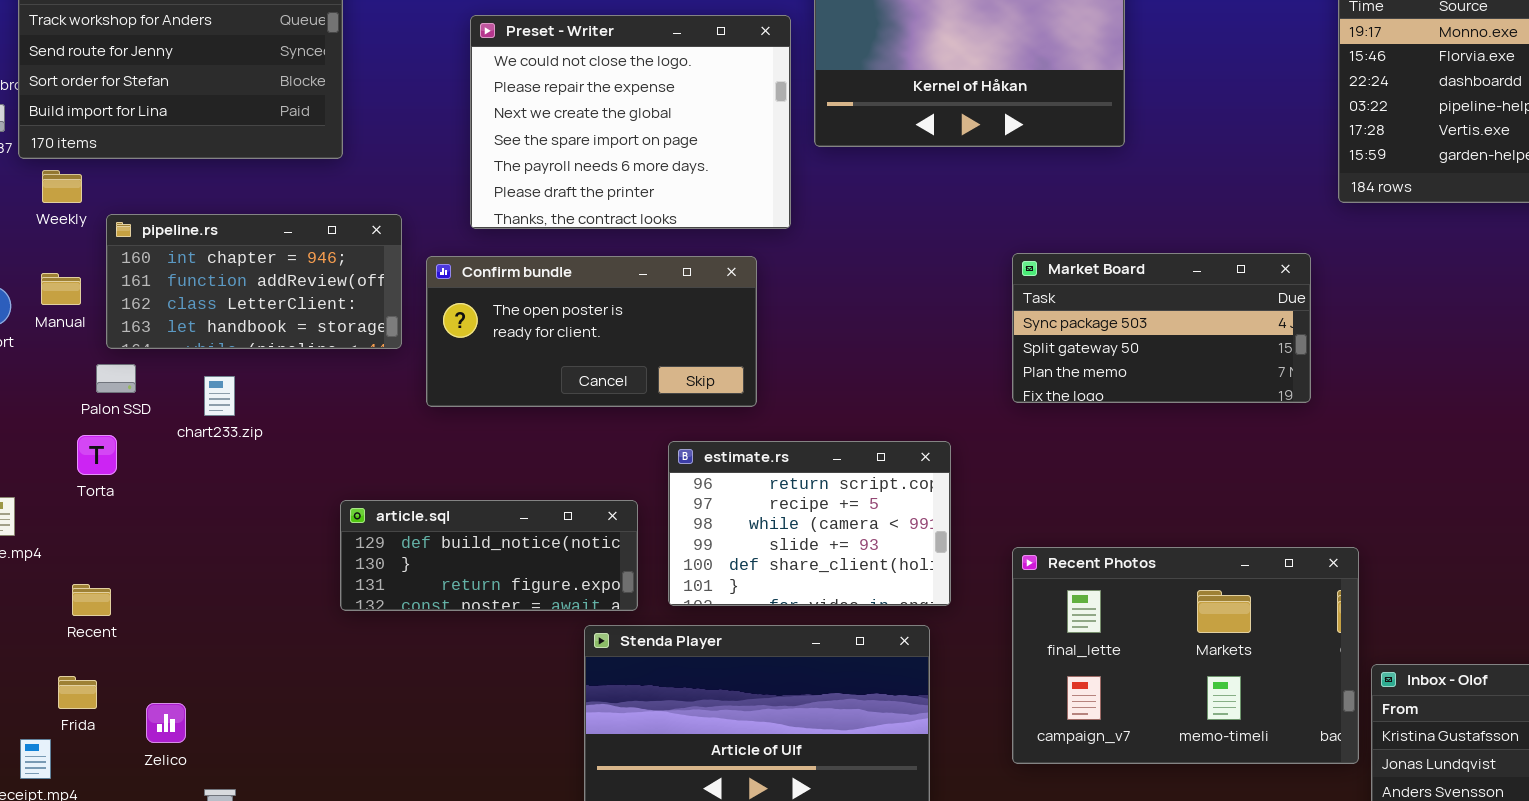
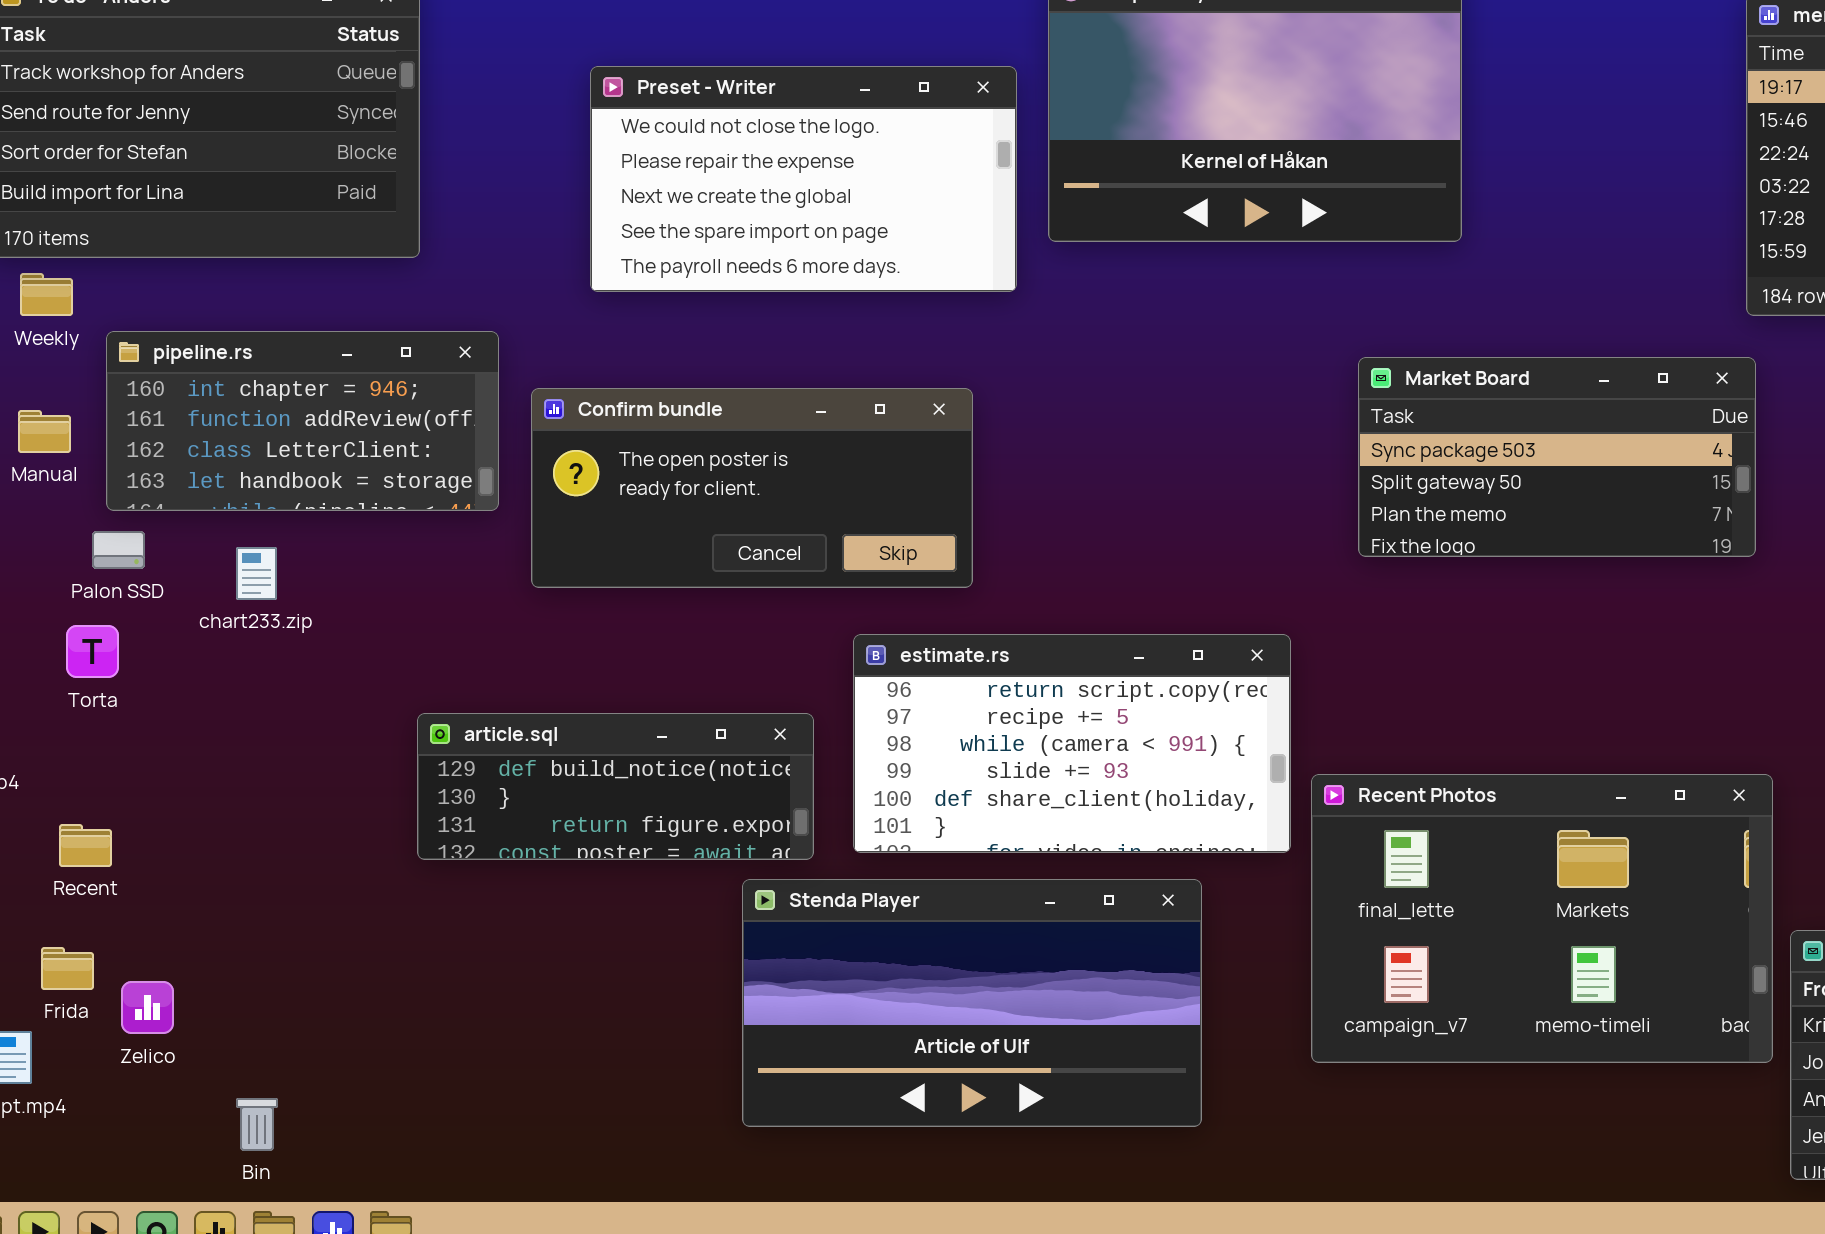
Preset - Writer: [470,15,791,229] -> [590,66,1017,292], resized
Market Board: [1012,253,1311,403] -> [1358,357,1756,557], moved
estimate.rs: [668,441,951,606] -> [853,634,1291,853], resized
Zelico: [146,703,186,743] -> [121,981,174,1034], moved

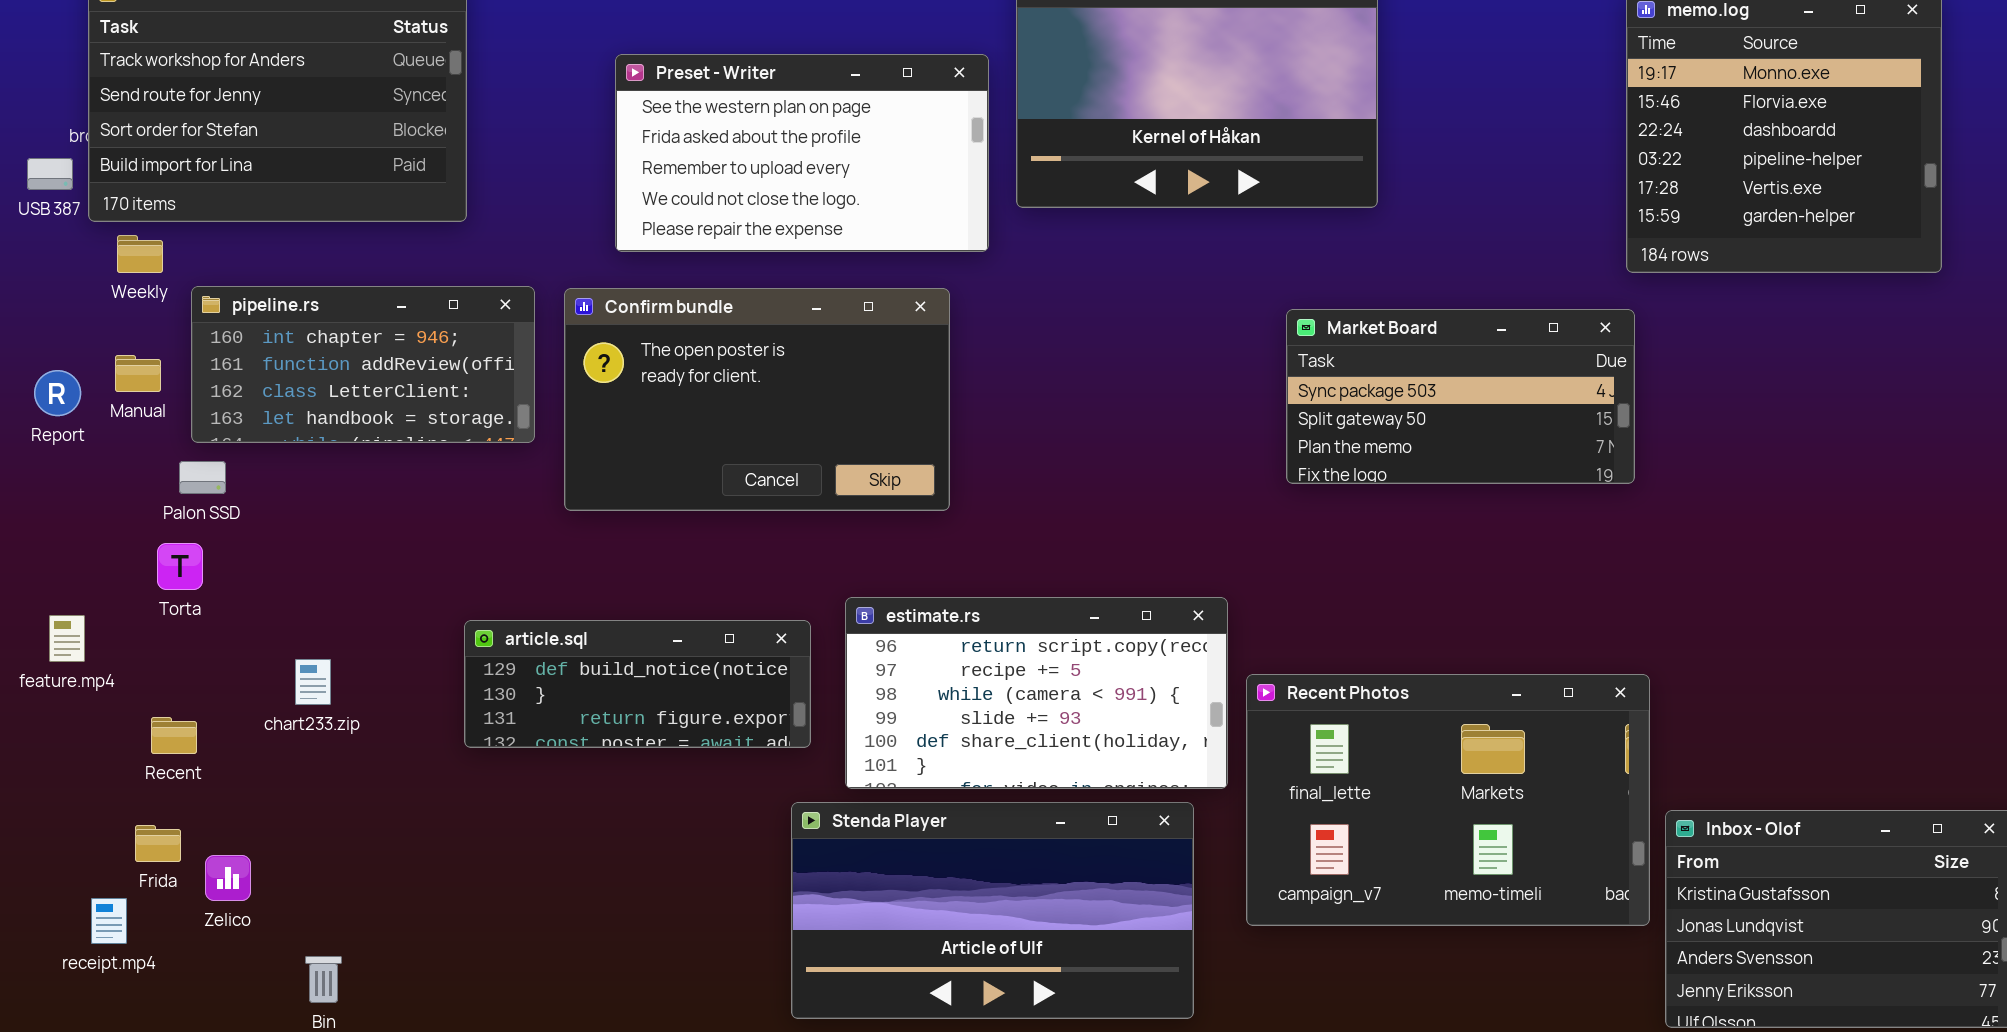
Preset - Writer: [590,66,1017,292] -> [615,54,989,252], scrolled up 3 rows
Confirm bundle: [531,388,973,588] -> [564,288,950,511], resized
chart233.zip: [236,547,277,600] -> [295,659,331,705], moved
estimate.rs: [853,634,1291,853] -> [845,597,1228,789], moved
Stenda Player: [742,879,1202,1127] -> [791,802,1194,1019], moved

